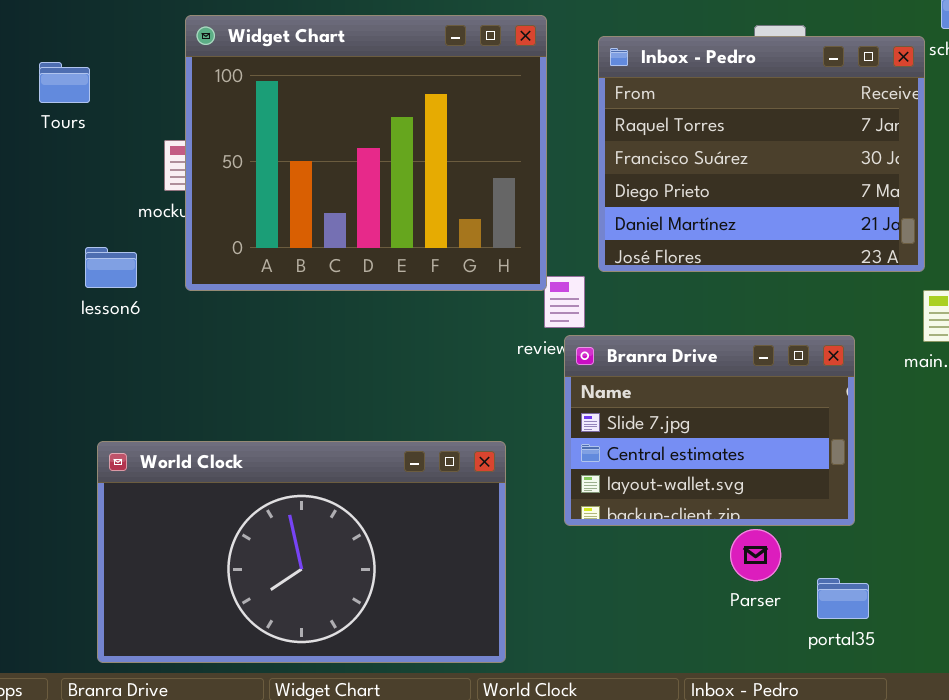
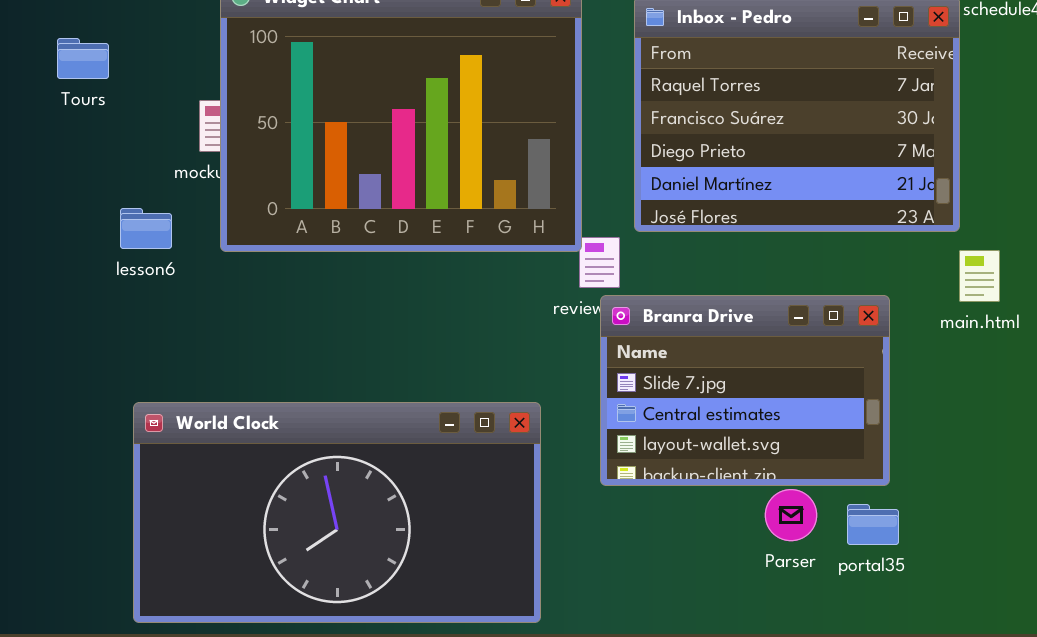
Tours: [39,62,90,103] -> [57,38,109,79], moved
portal35: [817,578,869,619] -> [847,504,899,545], moved

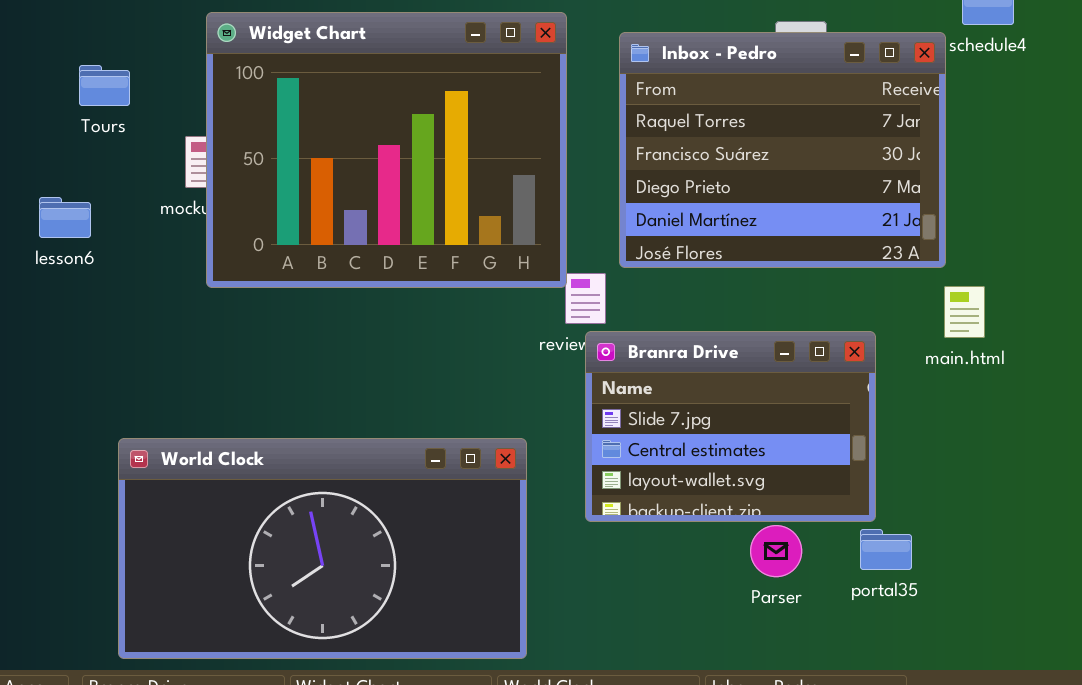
Tours: [57,38,109,79] -> [79,65,130,106], moved
lesson6: [120,208,172,249] -> [39,197,91,238], moved
portal35: [847,504,899,545] -> [860,529,912,570], moved

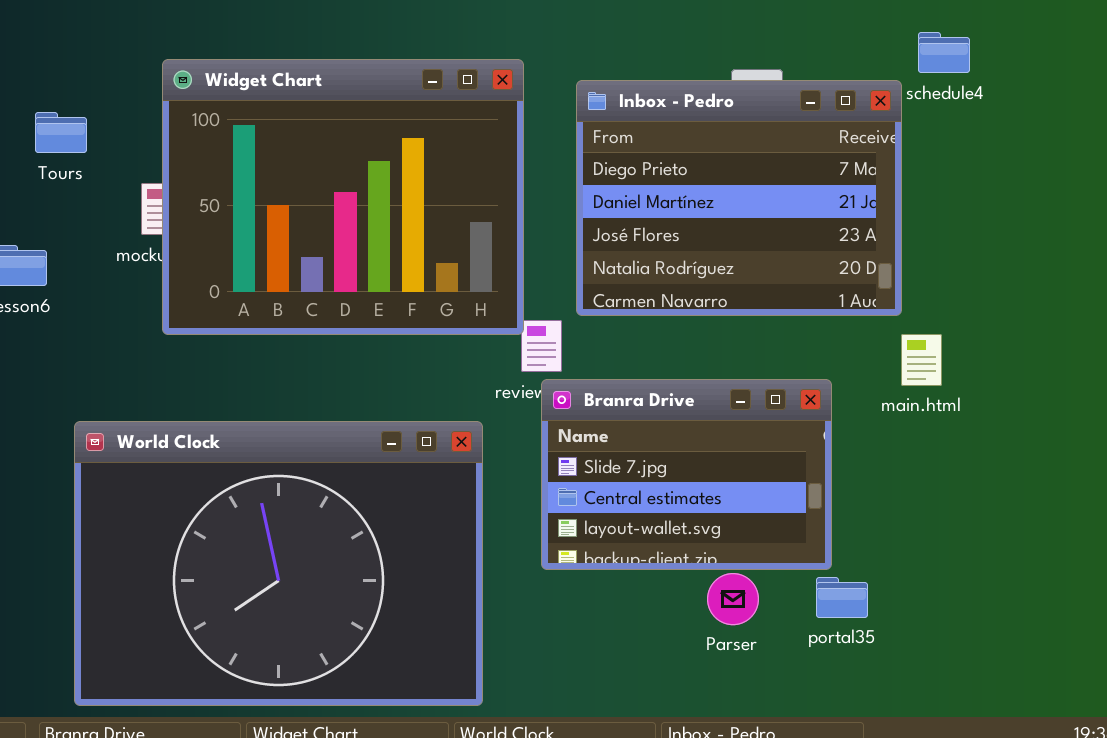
Inbox - Pedro: [619,32,946,268] -> [576,80,902,316], scrolled down 2 rows
World Clock: [118,438,527,659] -> [74,421,483,706], resized

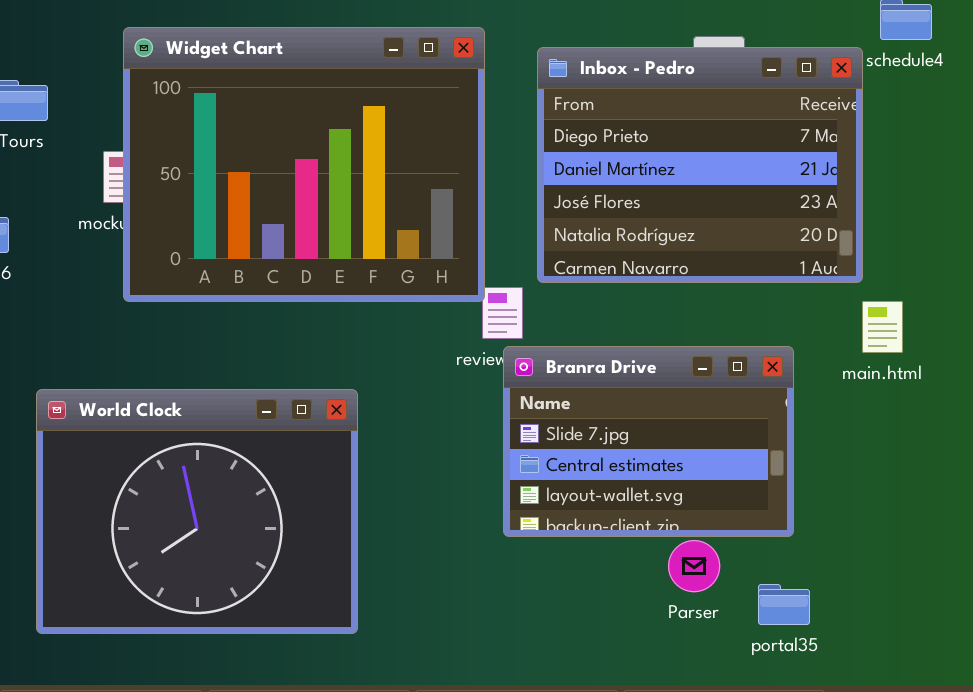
World Clock: [74,421,483,706] -> [36,389,358,634], resized
portal35: [816,577,868,618] -> [758,584,810,625], moved

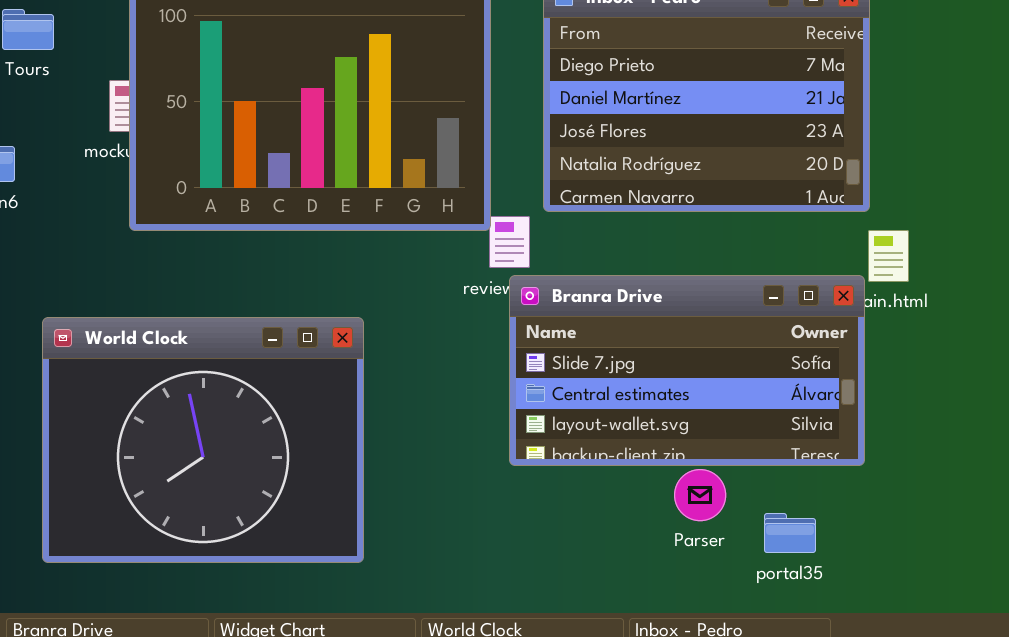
Branra Drive: [503,346,794,537] -> [509,275,865,466], resized

